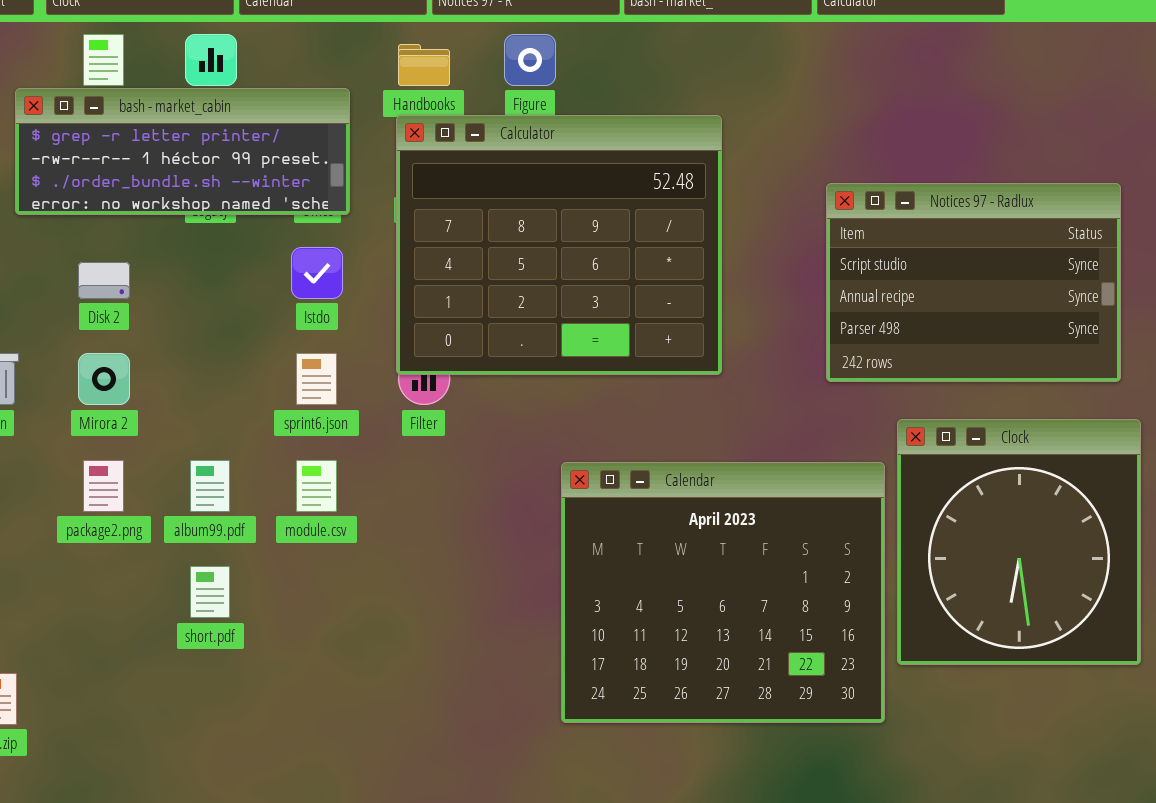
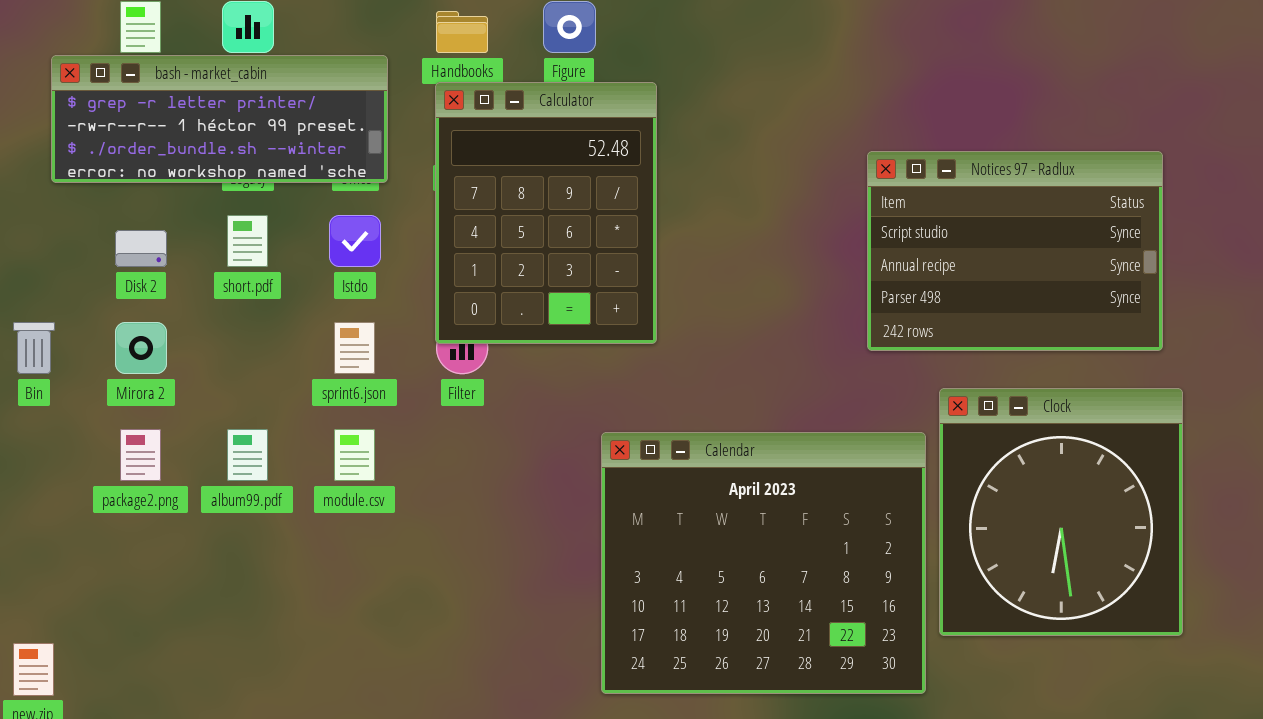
Calculator: [396,115,722,375] -> [435,82,657,344], resized
short.pdf: [190,566,230,618] -> [227,215,268,267], moved

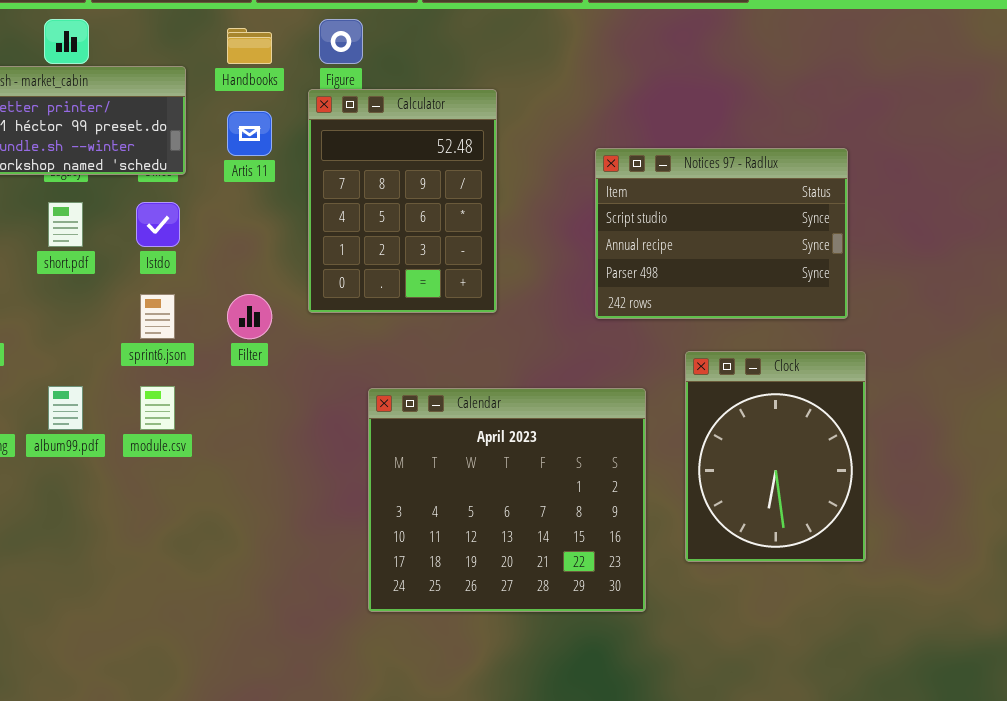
Calculator: [435,82,657,344] -> [308,89,497,313], moved
Clock: [939,388,1183,636] -> [685,351,866,562], resized

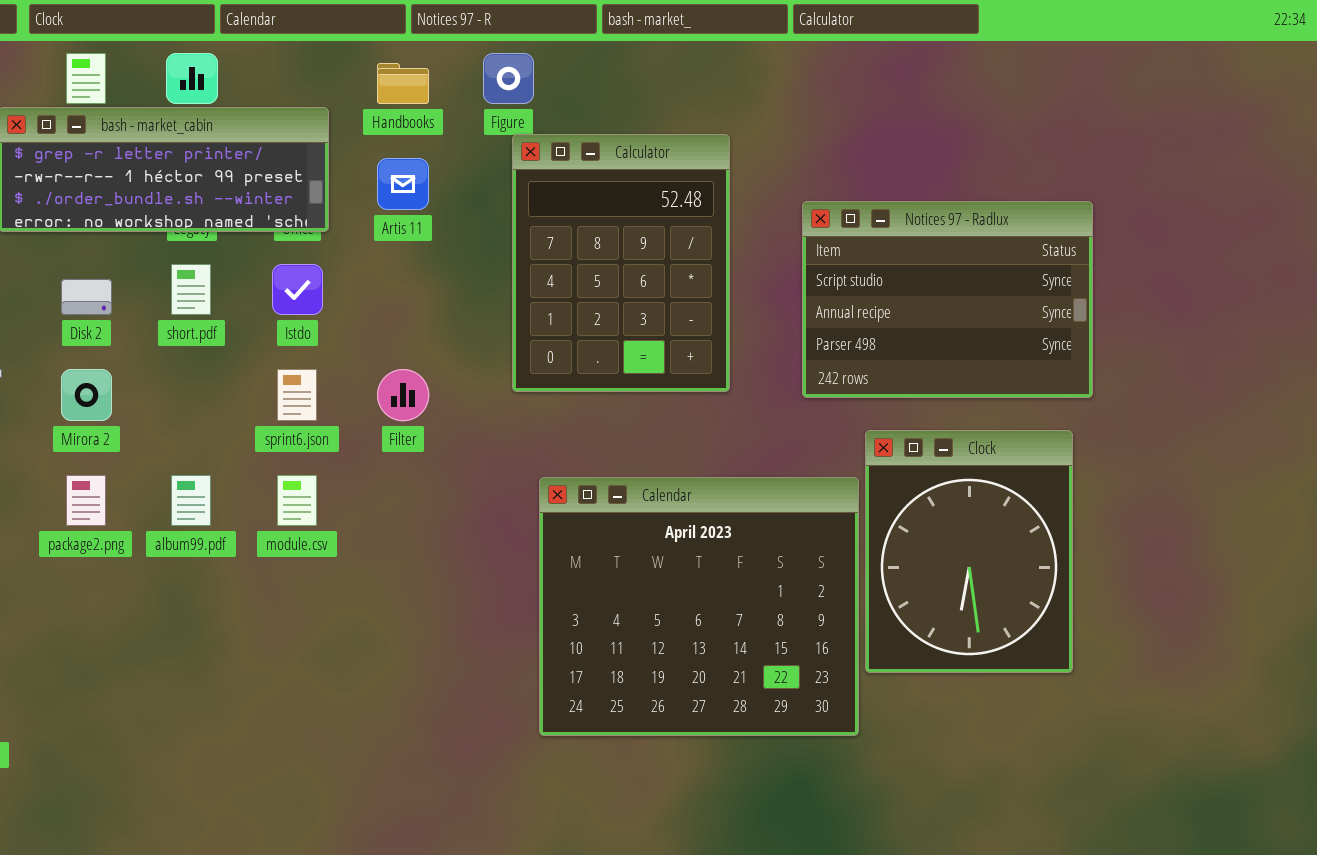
Calculator: [308,89,497,313] -> [512,134,730,392], moved
Clock: [685,351,866,562] -> [865,430,1073,673], moved

